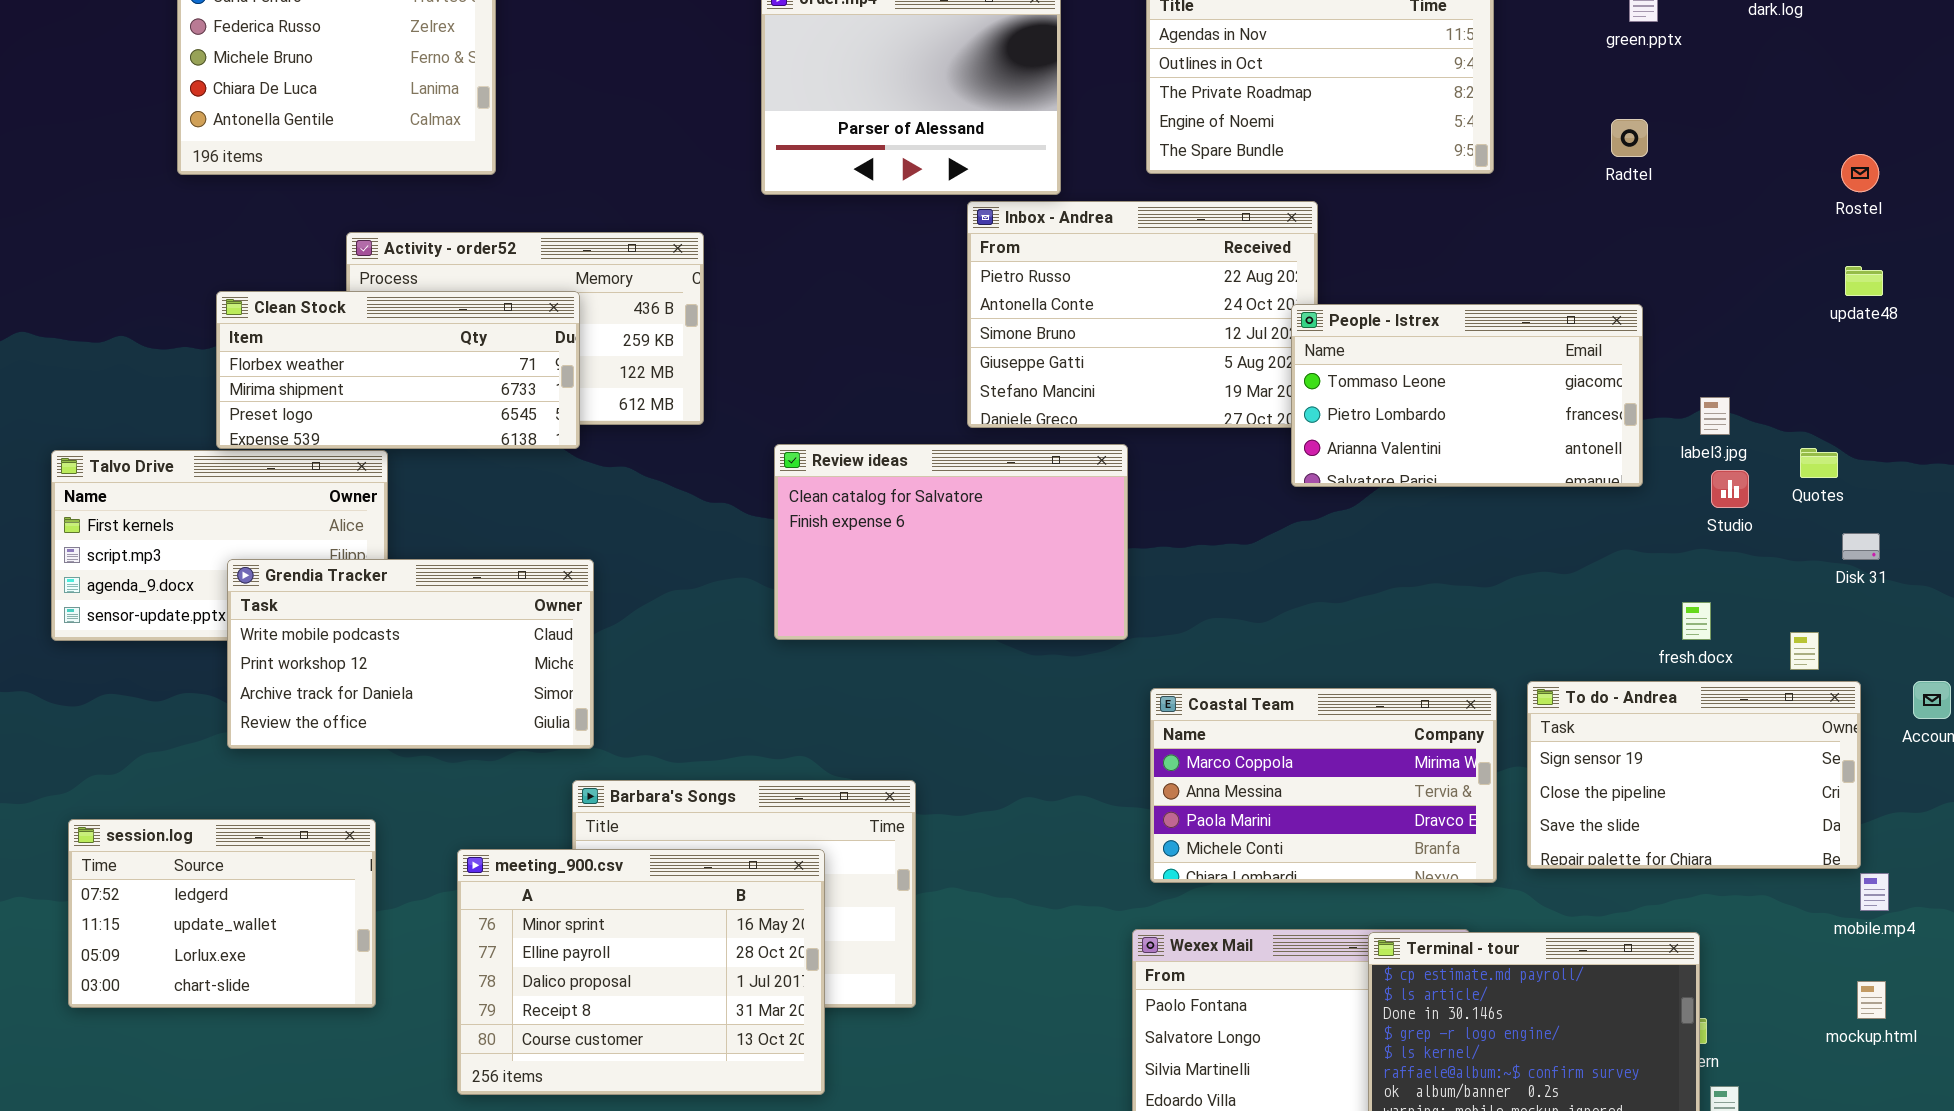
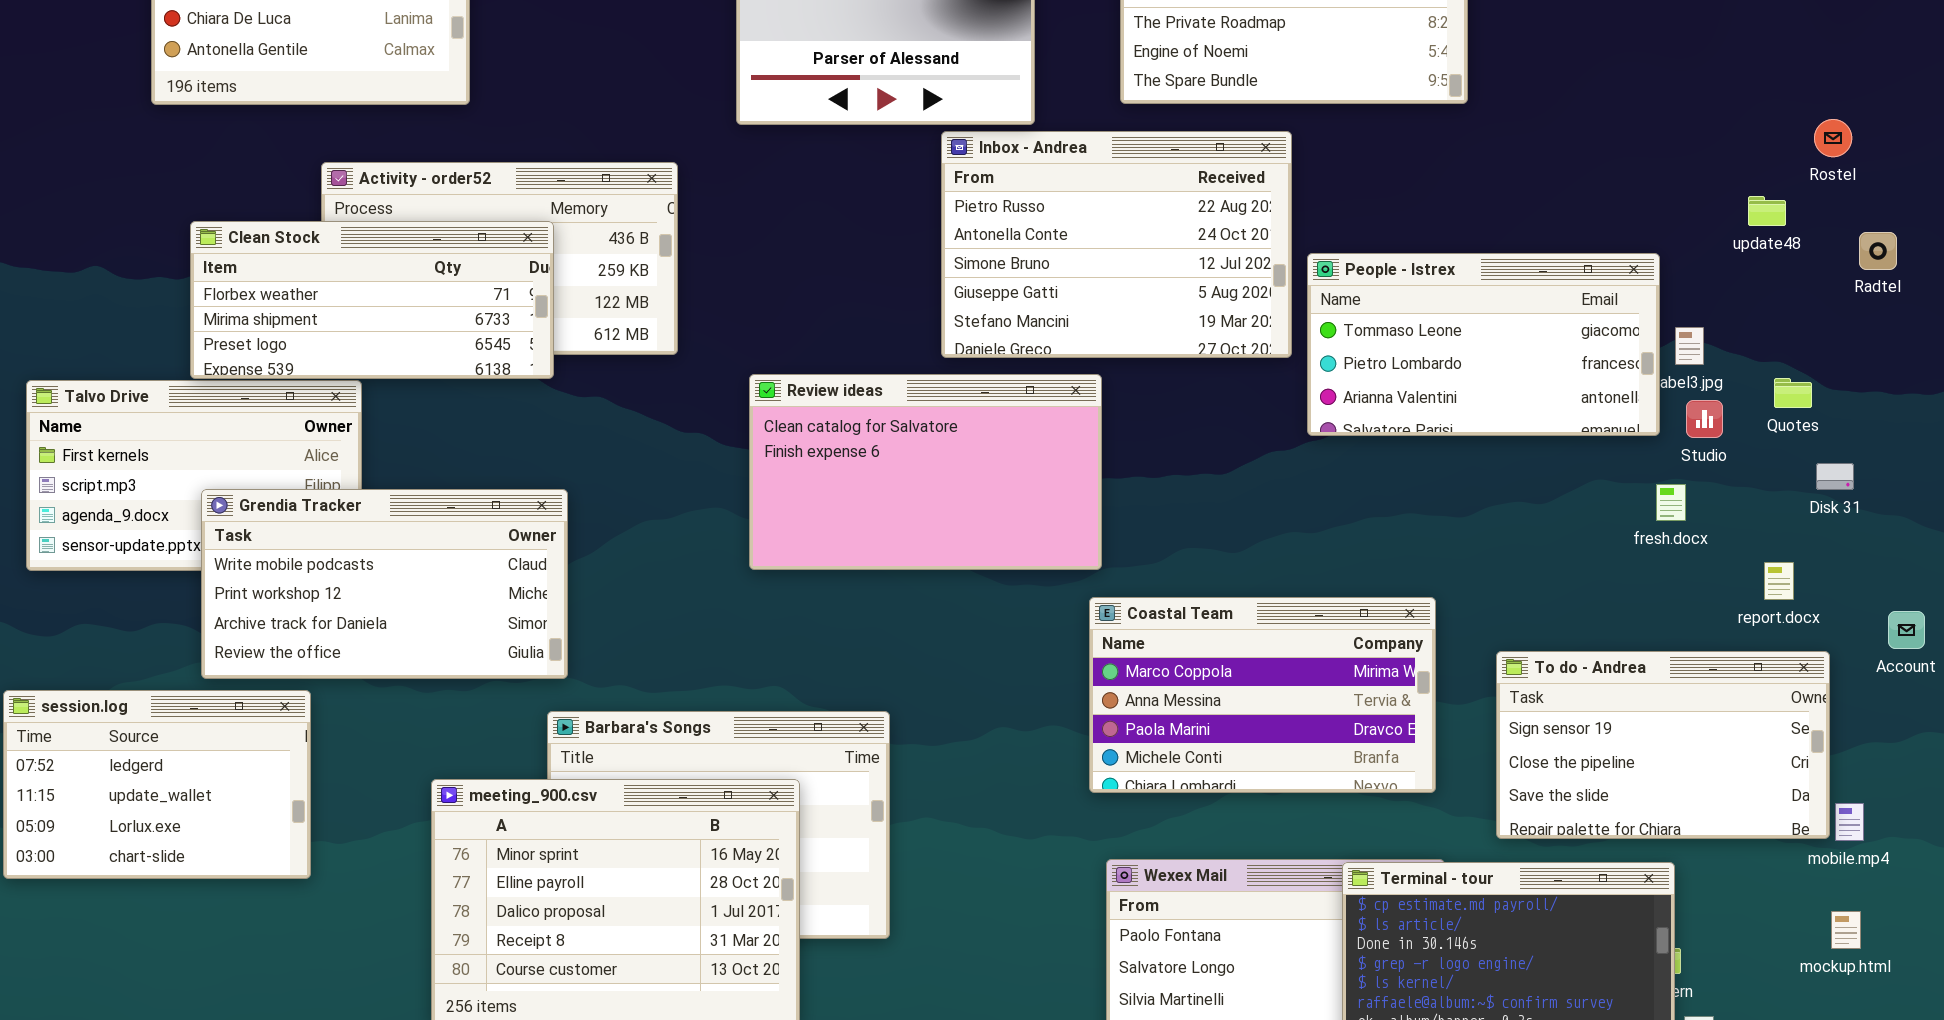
Radtel: [1611,119,1648,157] -> [1859,232,1897,270], moved
Rostel: [1841,154,1879,192] -> [1814,119,1852,157], moved
update48: [1845,266,1883,296] -> [1748,196,1786,226], moved
People - Istrex: [1291,304,1643,487] -> [1307,253,1660,436], moved
fresh.docx: [1682,602,1711,640] -> [1656,484,1686,521], moved
To do - Andrea: [1527,681,1861,869] -> [1496,651,1830,839], moved
Coastal Team: [1150,688,1497,883] -> [1089,597,1436,793], moved
session.log: [68,819,376,1008] -> [3,690,311,879], moved

